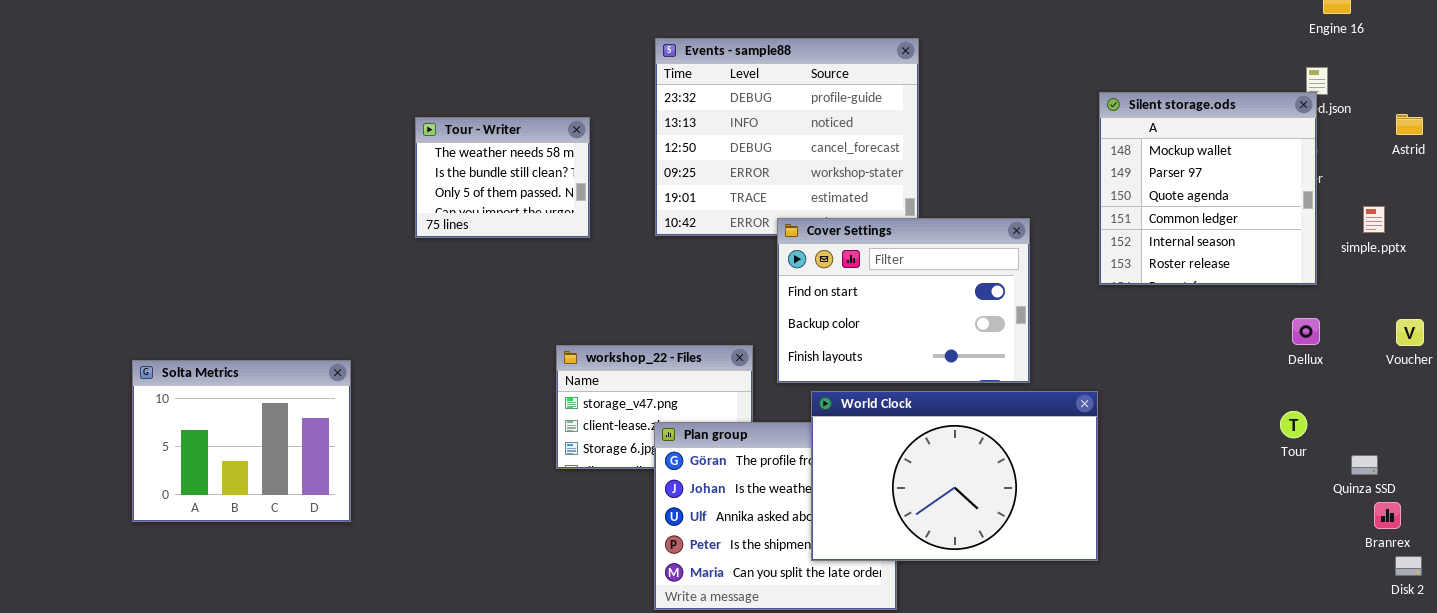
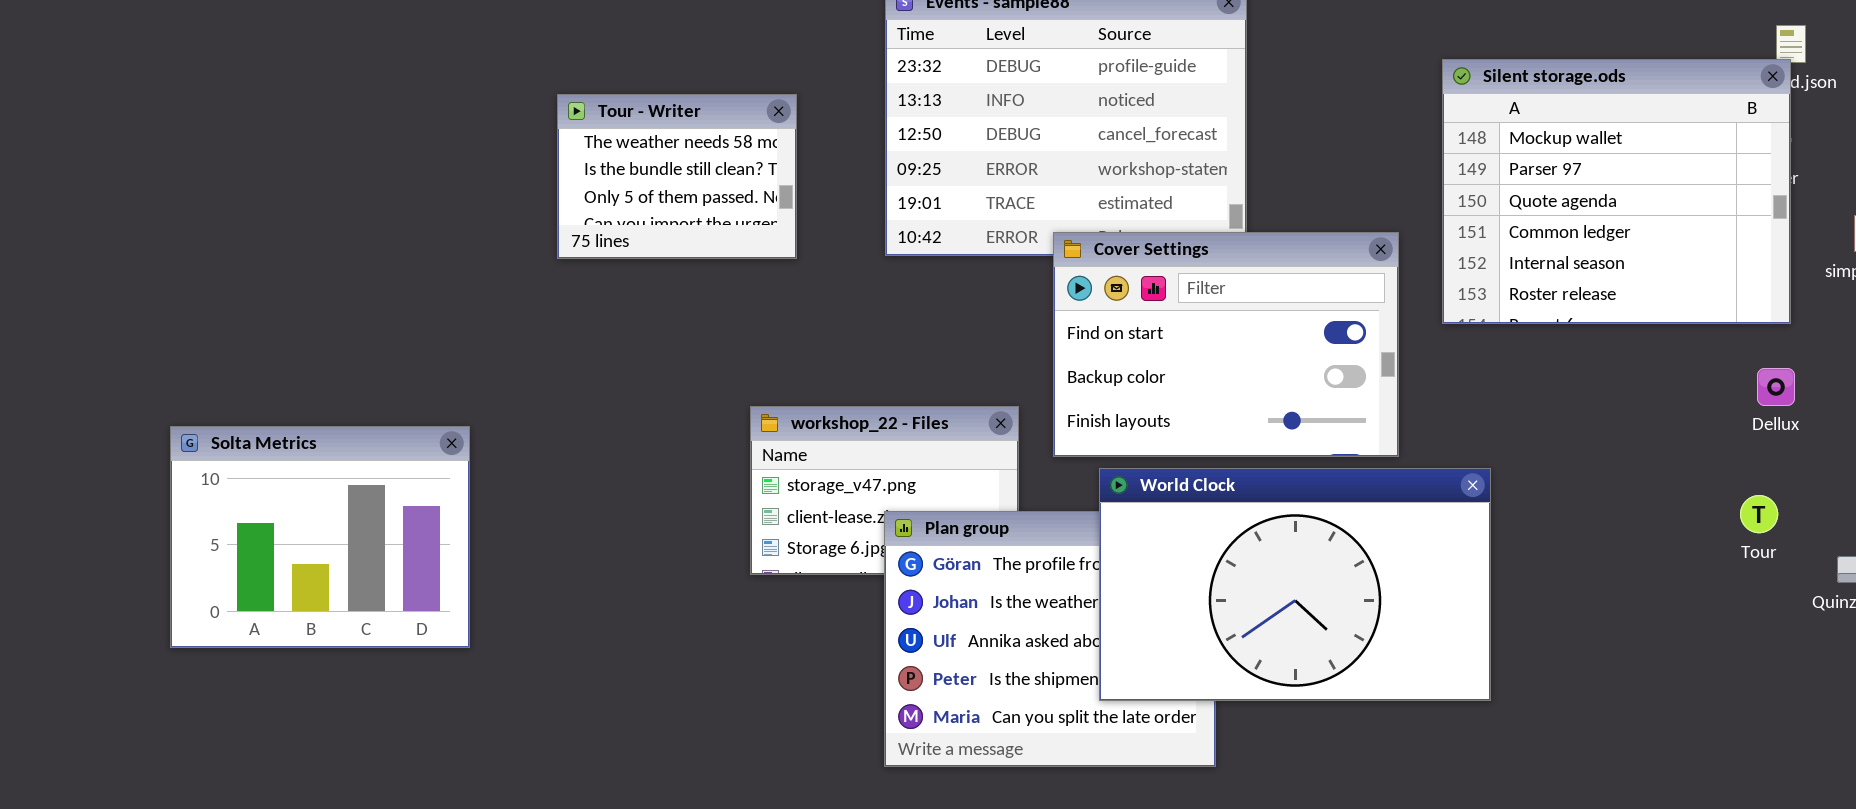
Silent storage.ods: [1099,92,1317,285] -> [1442,59,1791,324], resized

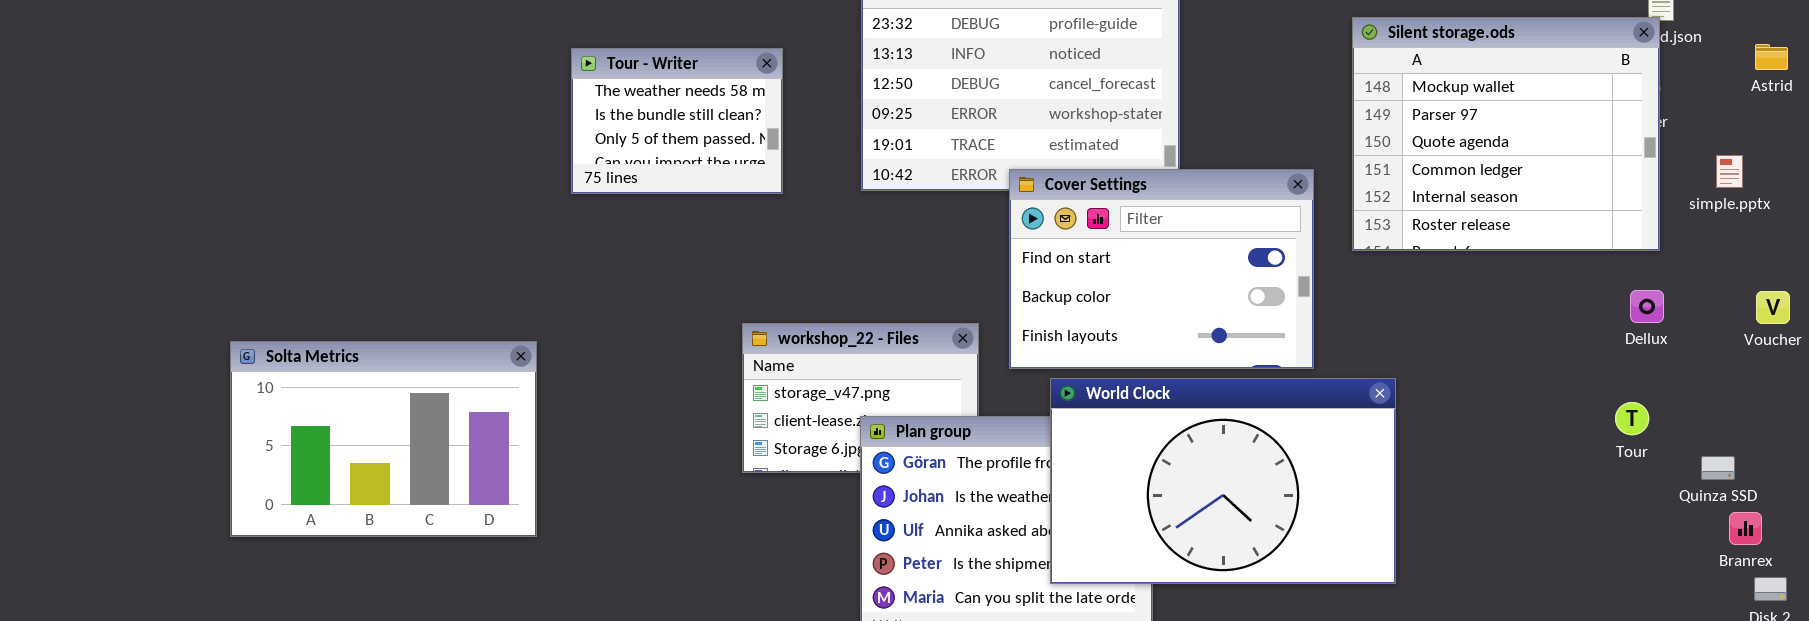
Solta Metrics: [170,426,470,648] -> [230,341,537,537], resized

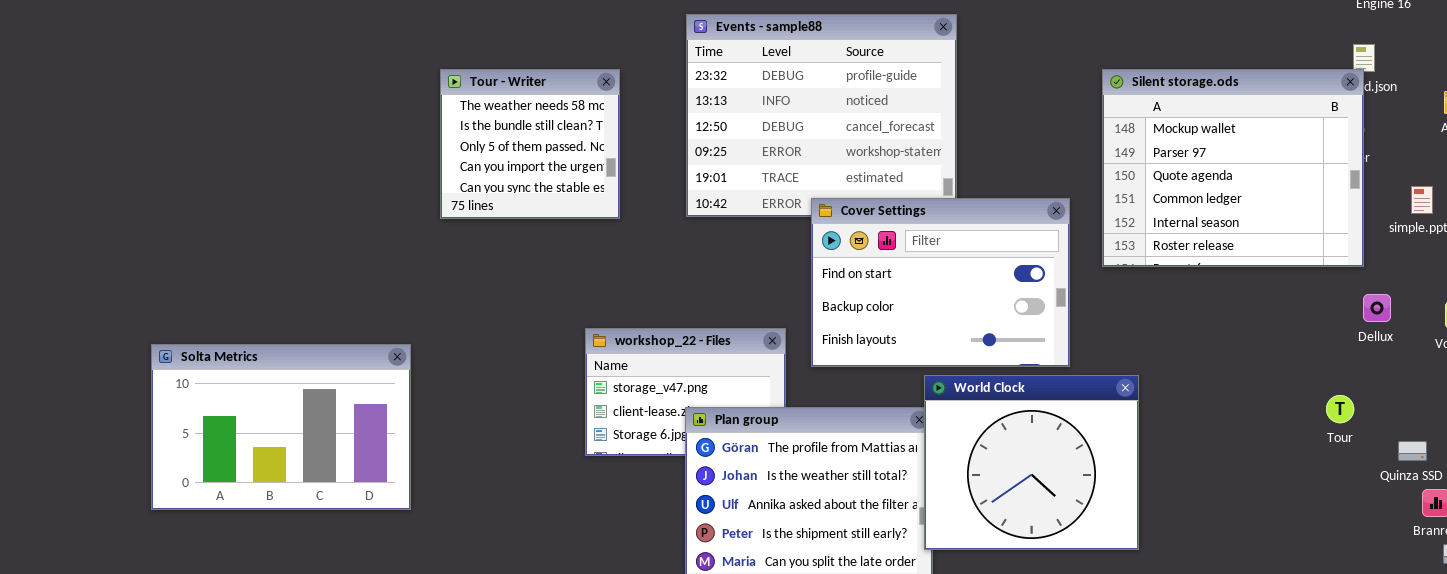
Tour - Writer: [571,48,783,194] -> [440,69,620,219], resized
Dellux: [1630,290,1664,323] -> [1363,294,1391,322], moved
World Clock: [1050,378,1396,584] -> [924,375,1139,550], resized

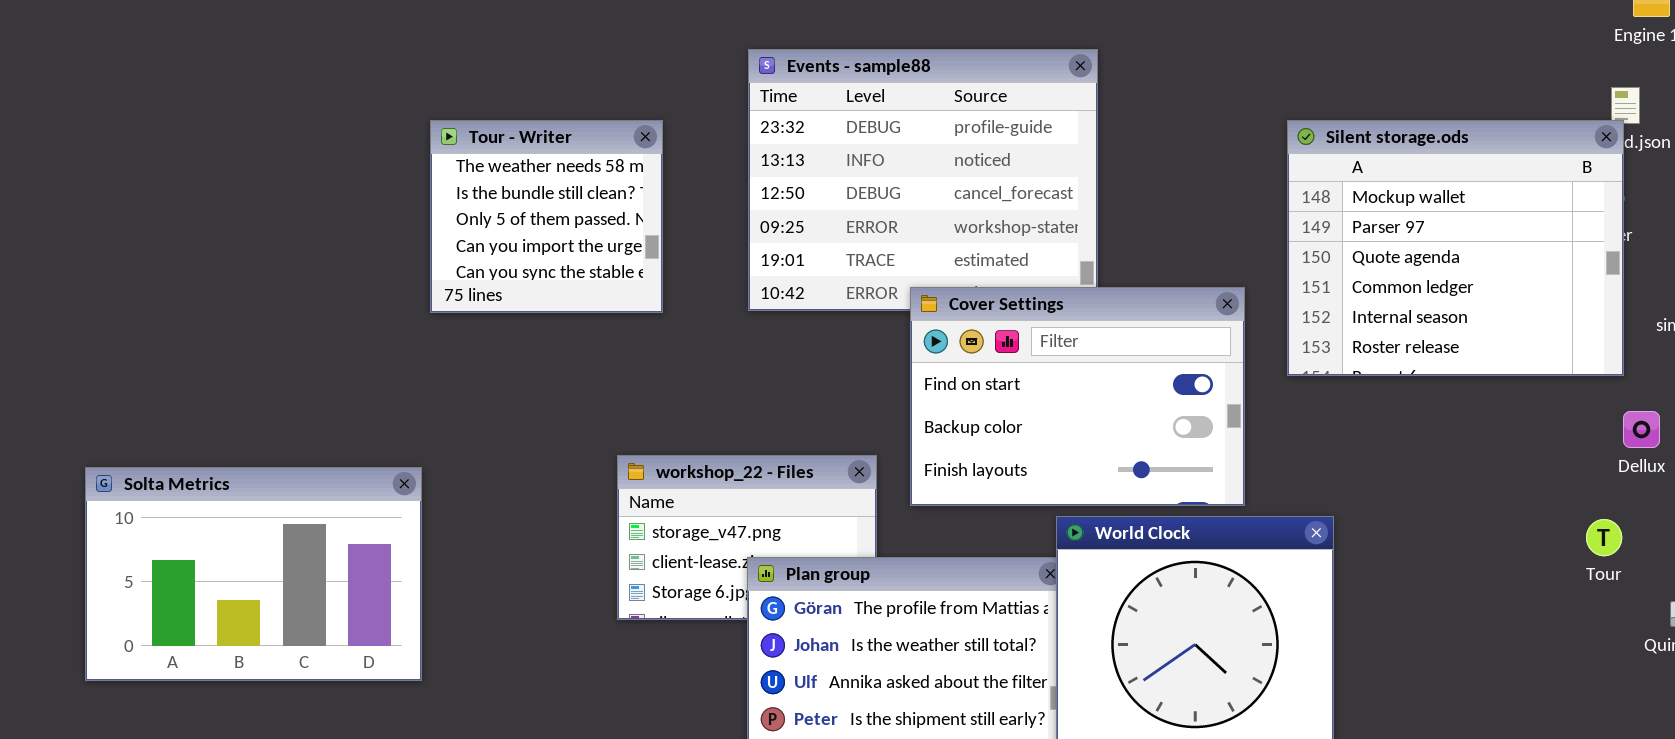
Solta Metrics: [151,344,411,510] -> [85,467,422,681], moved
Tour: [1326,395,1354,423] -> [1586,519,1622,556], moved

